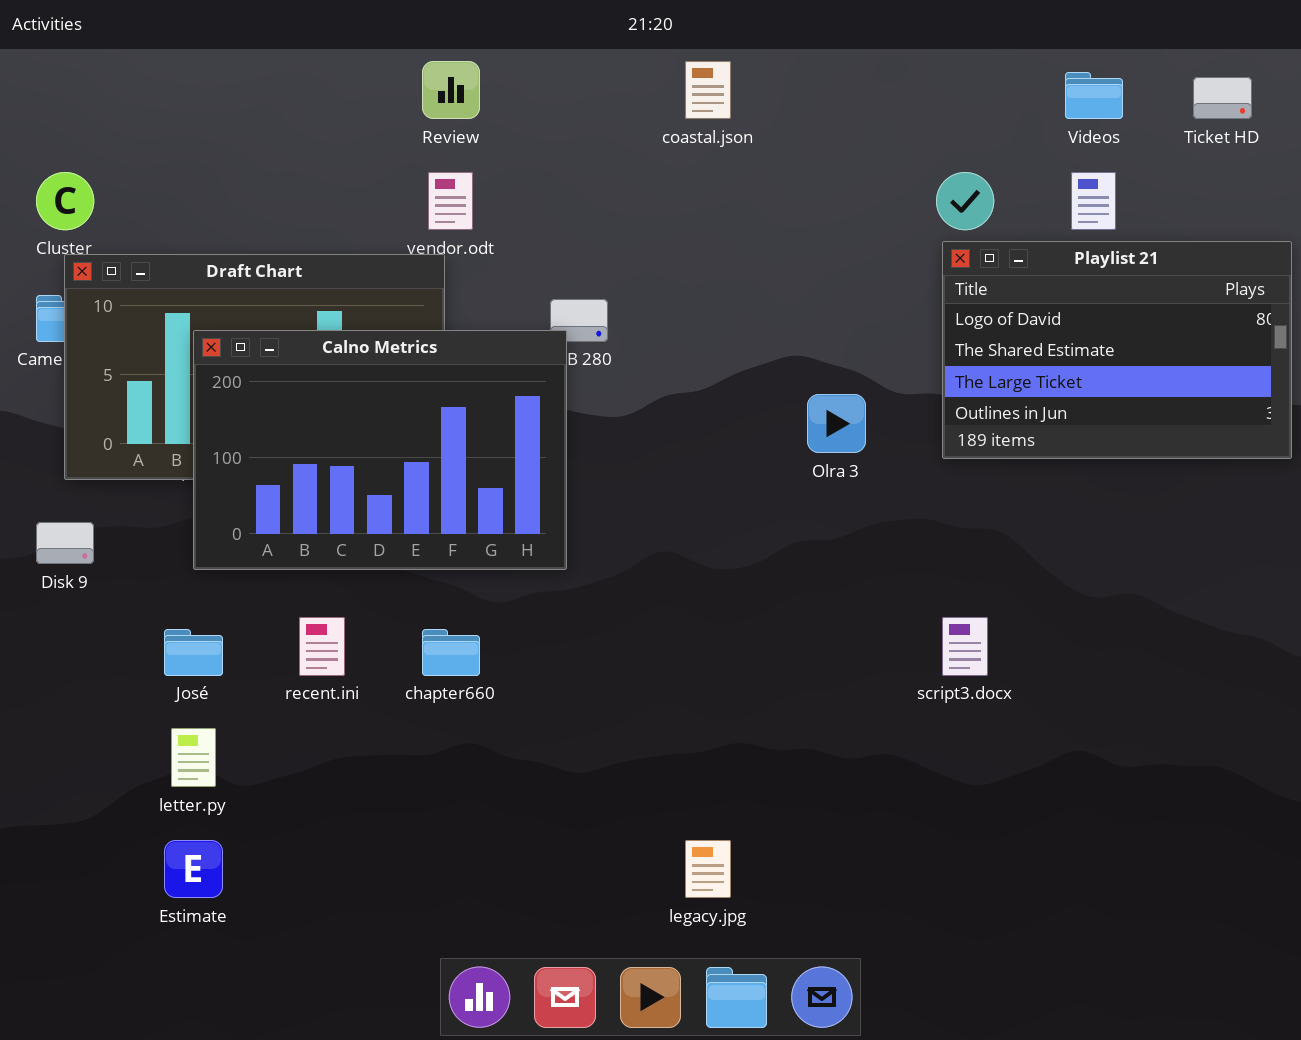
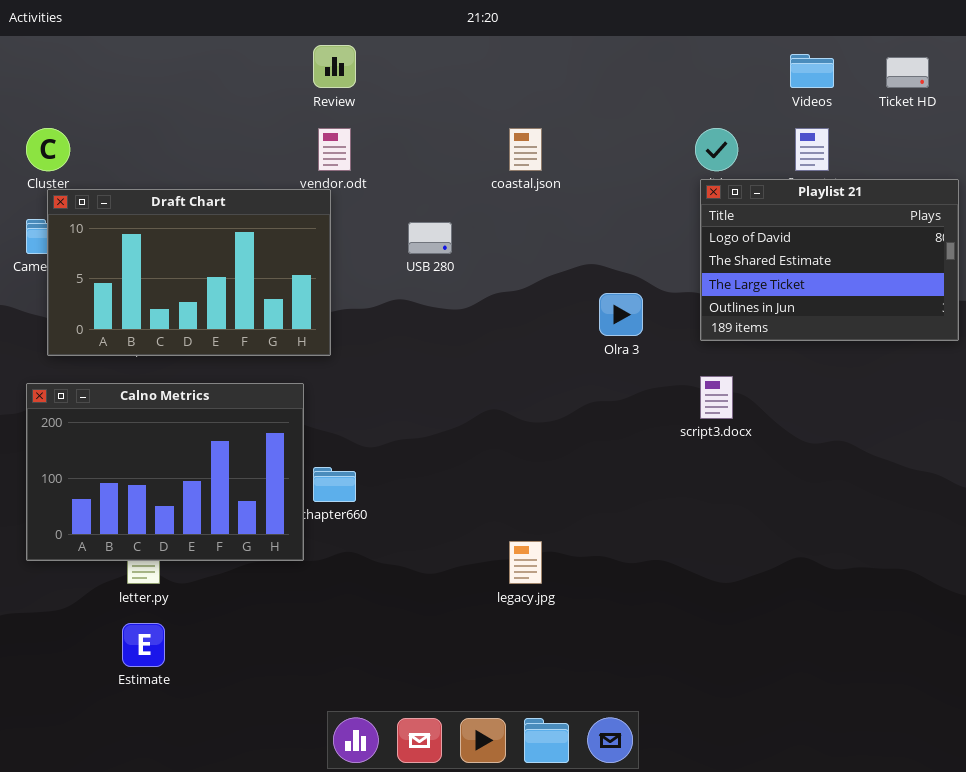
coastal.json: [685,61,731,119] -> [509,128,542,171], moved
Calno Metrics: [193,330,567,570] -> [26,383,304,561], moved
script3.docx: [942,617,988,676] -> [700,376,733,419], moved
legacy.jpg: [685,840,731,898] -> [509,541,542,584], moved

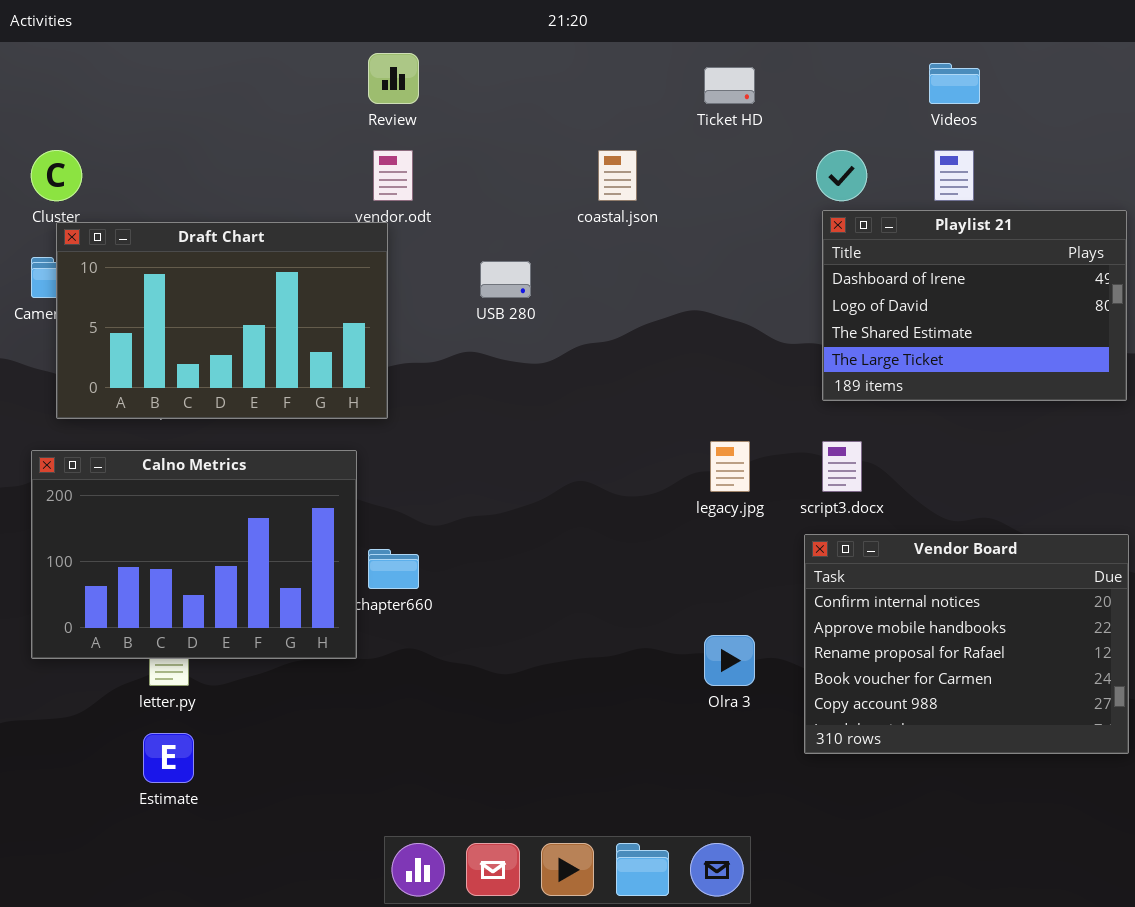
Ticket HD: [886,57,929,88] -> [704,67,755,104], moved
Playlist 21: [700,179,959,341] -> [822,210,1127,401], scrolled up 1 row
Olra 3: [599,293,643,336] -> [704,635,755,686], moved
Vendor Board: none -> [804,534,1129,754], opened
legacy.jpg: [509,541,542,584] -> [710,441,750,492], moved

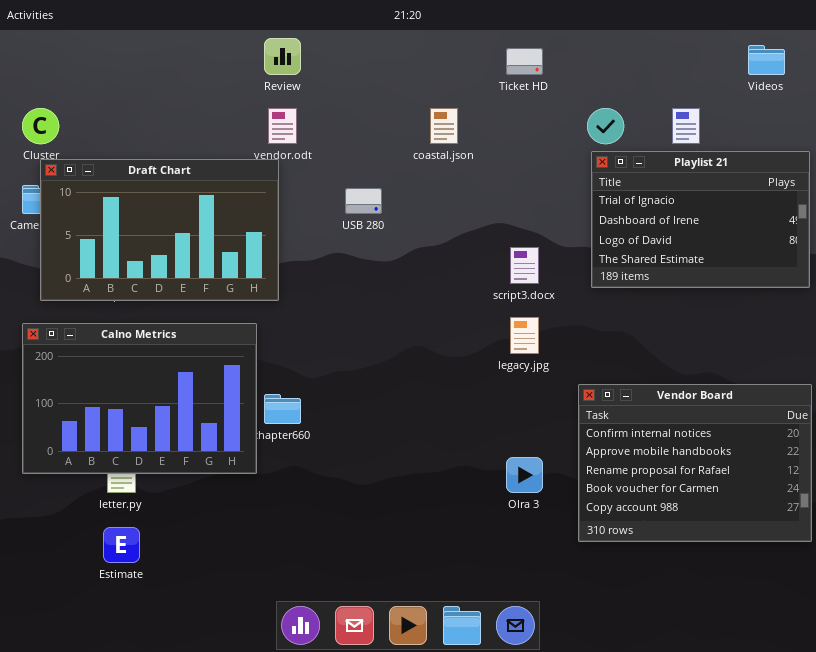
Videos: [929,63,980,104] -> [748,45,785,75], moved
Playlist 21: [822,210,1127,401] -> [591,151,810,288], scrolled up 1 row
script3.docx: [822,441,862,492] -> [510,247,539,284], moved

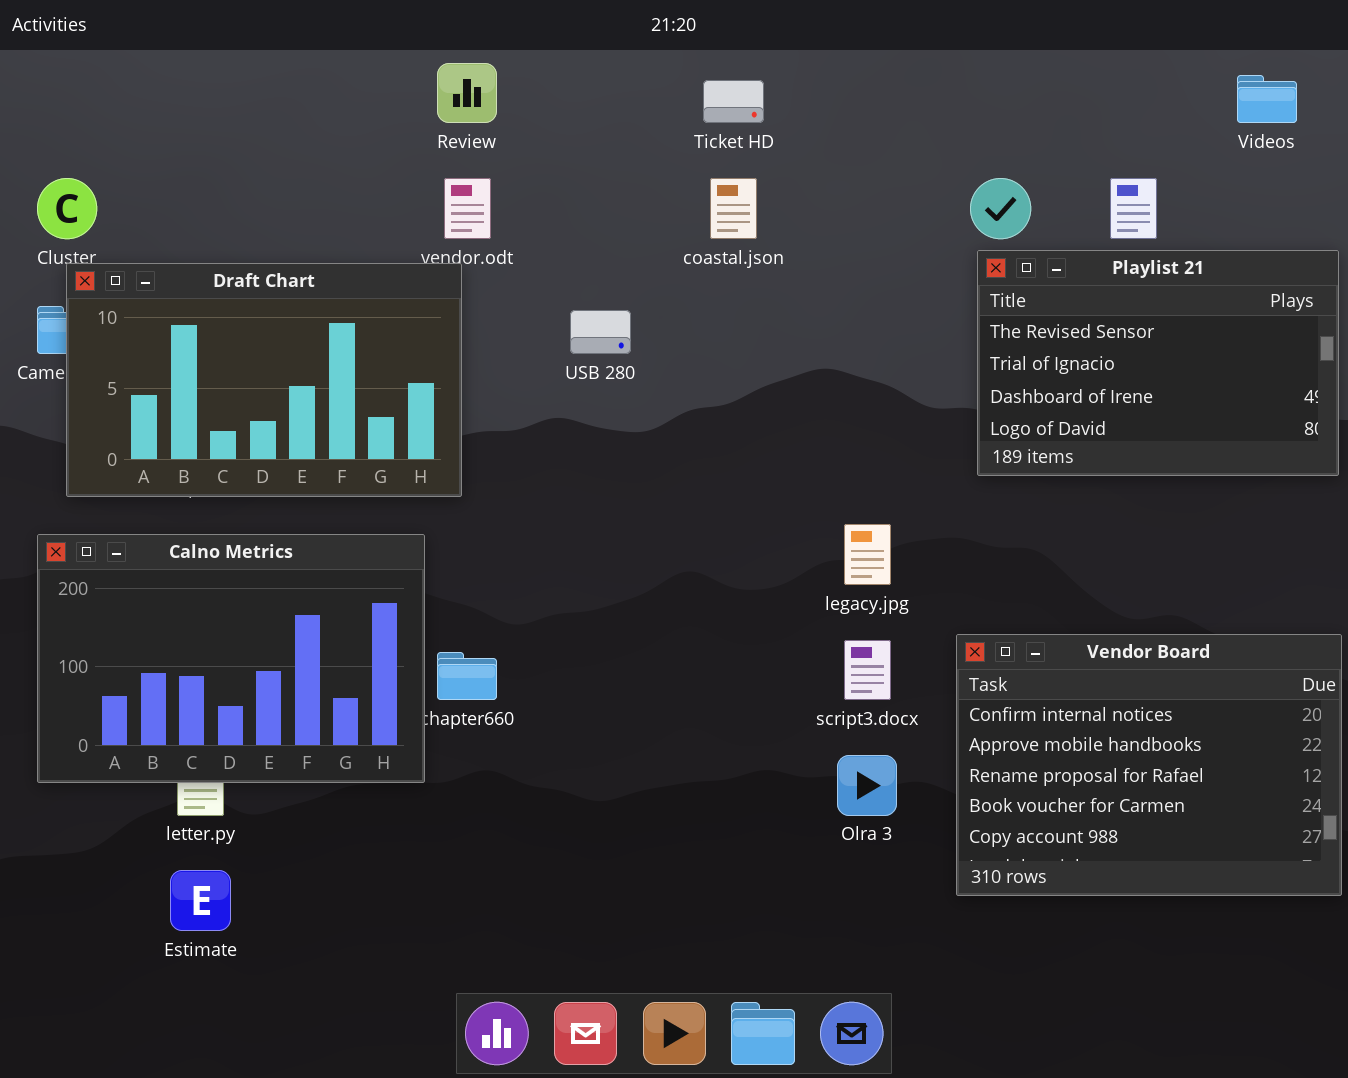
Ticket HD: [506,48,543,75] -> [703,80,764,123], moved
Playlist 21: [591,151,810,288] -> [977,250,1339,476], scrolled up 1 row
script3.docx: [510,247,539,284] -> [844,640,891,700], moved

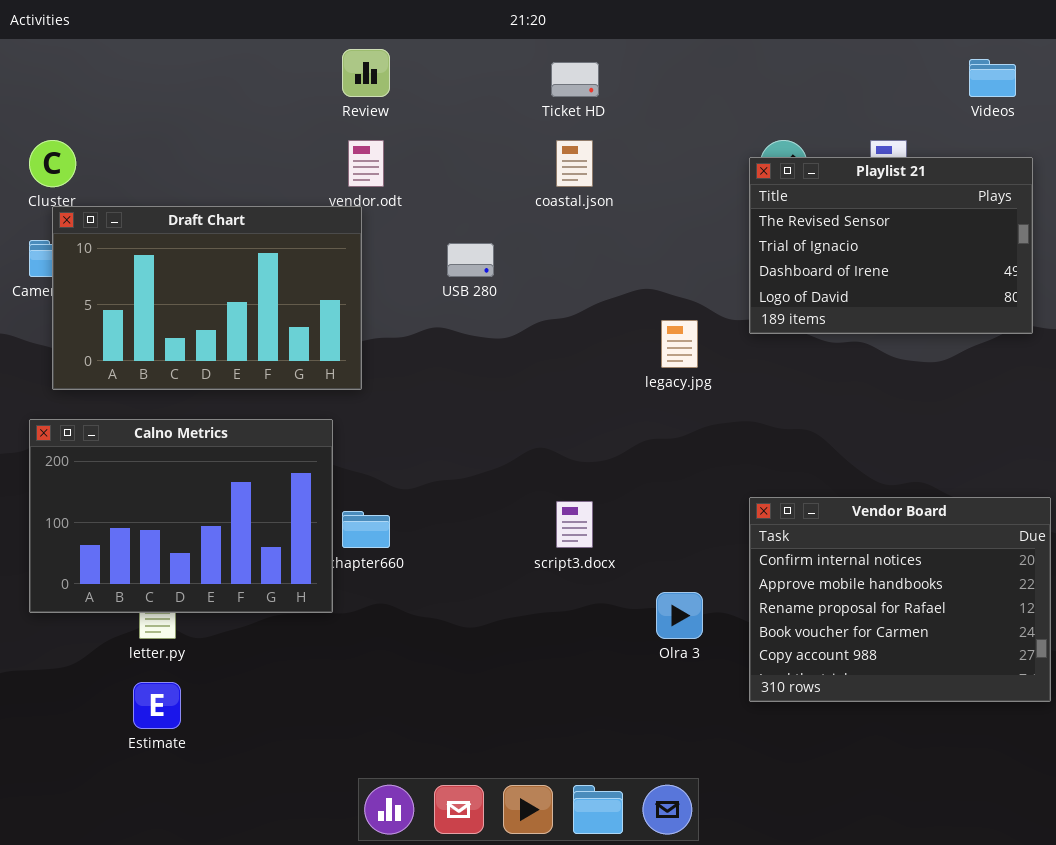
Playlist 21: [977,250,1339,476] -> [749,157,1033,334], moved
legacy.jpg: [844,524,891,585] -> [661,320,698,368], moved
script3.docx: [844,640,891,700] -> [556,501,593,548], moved

